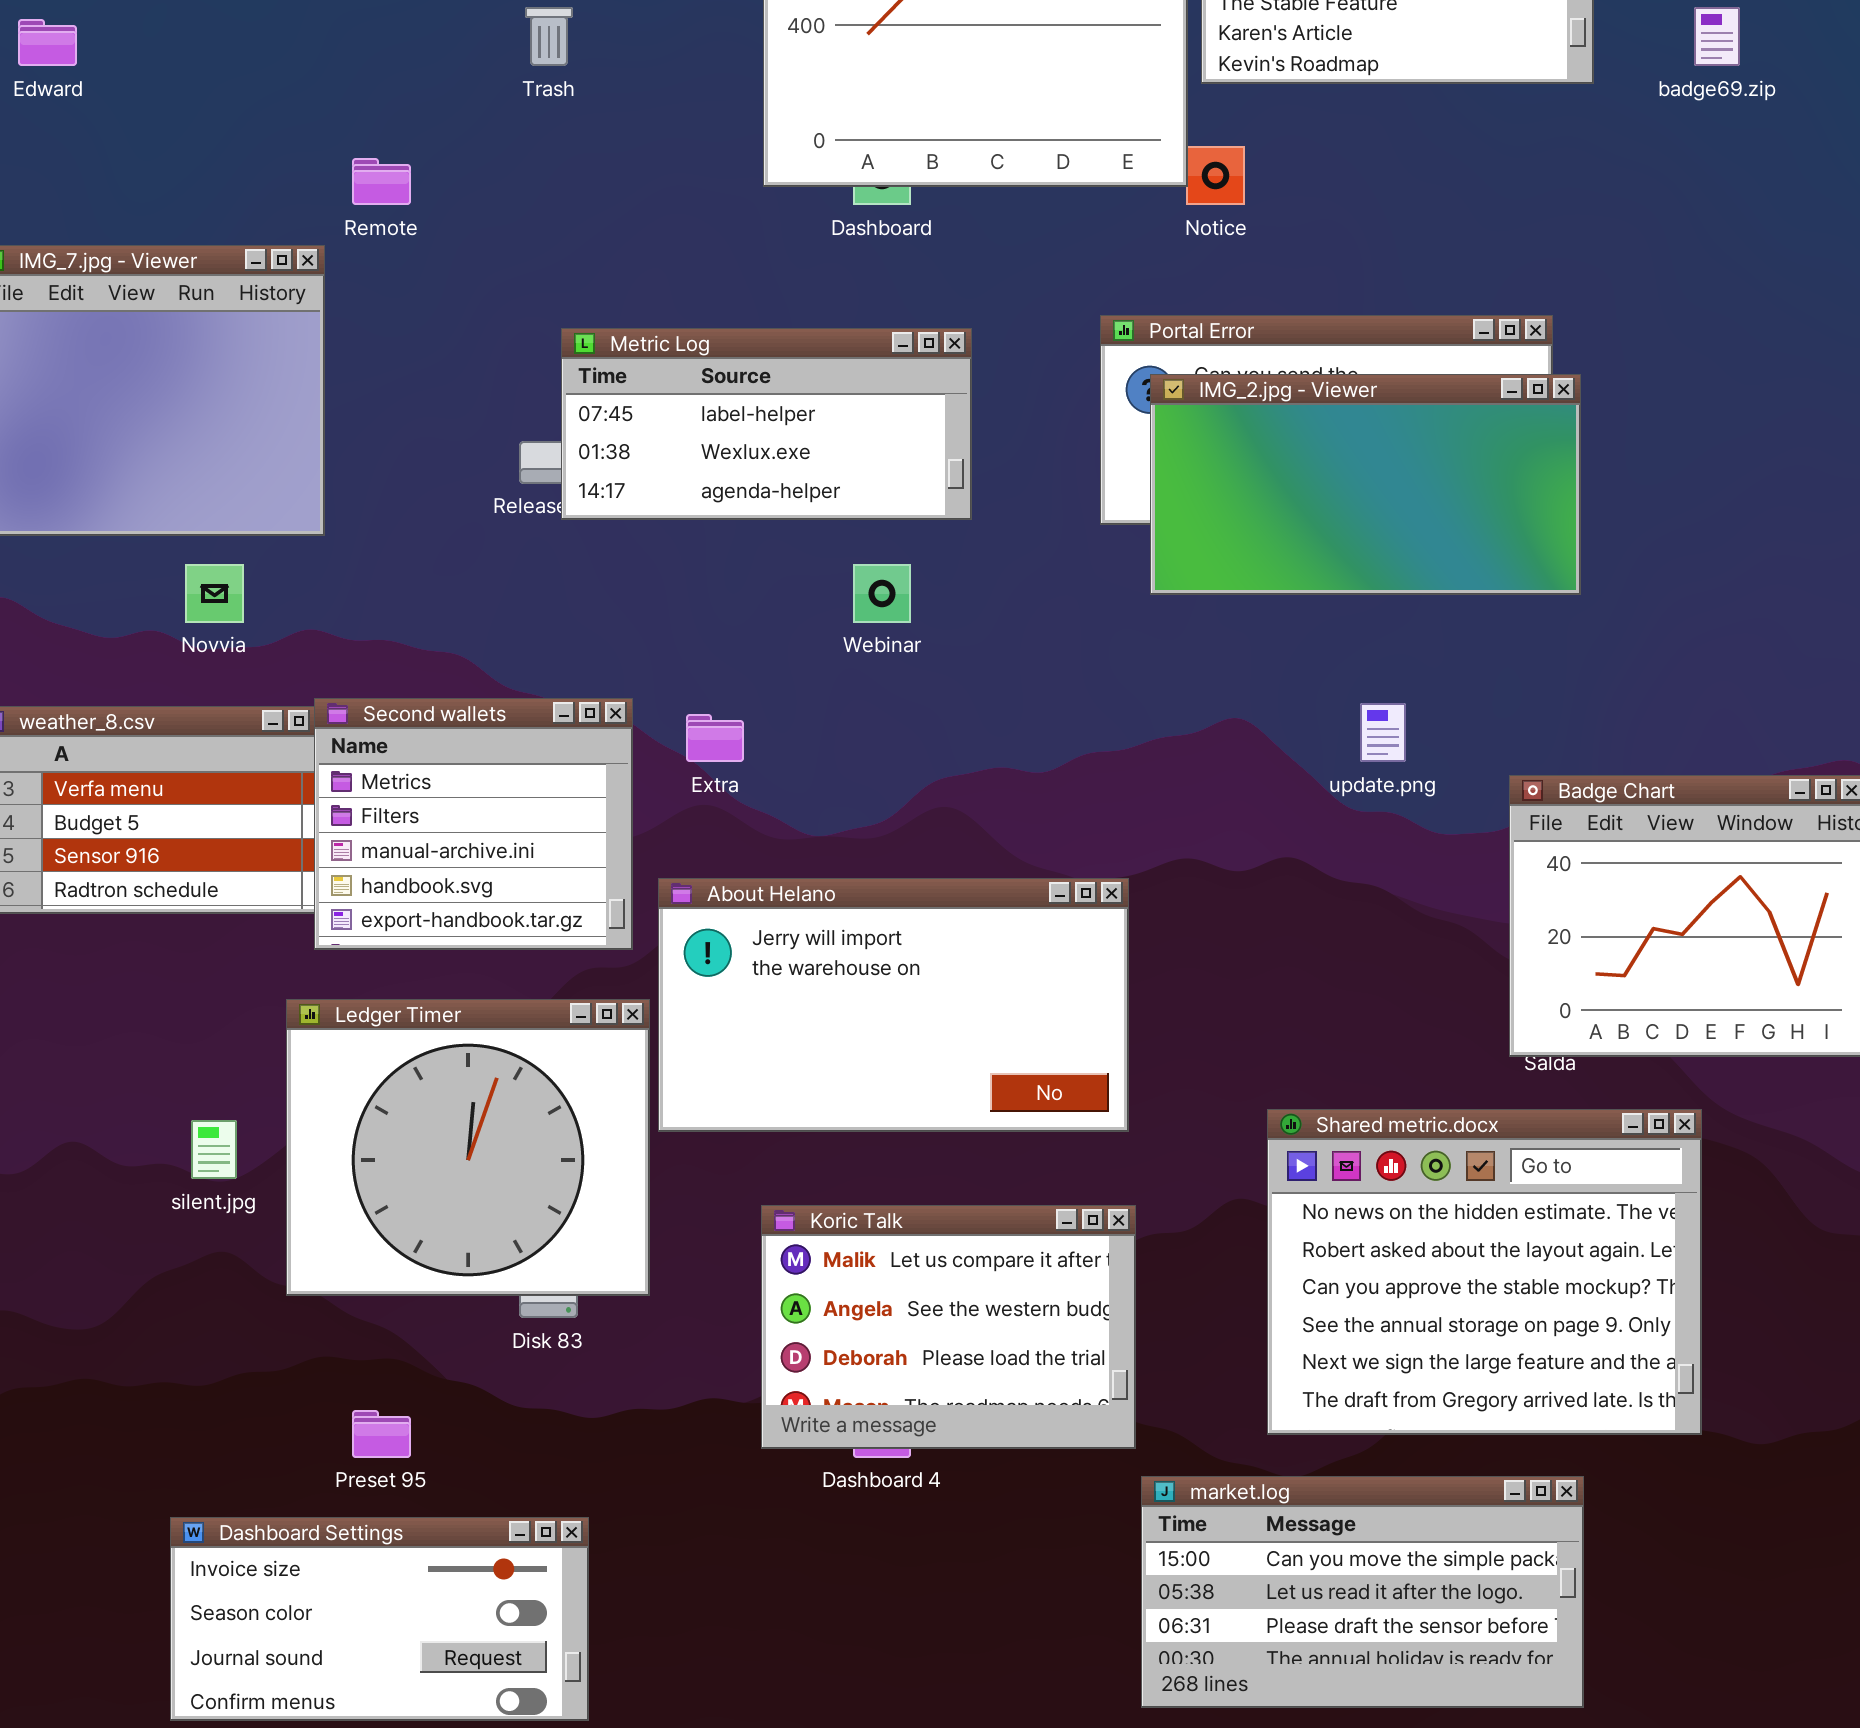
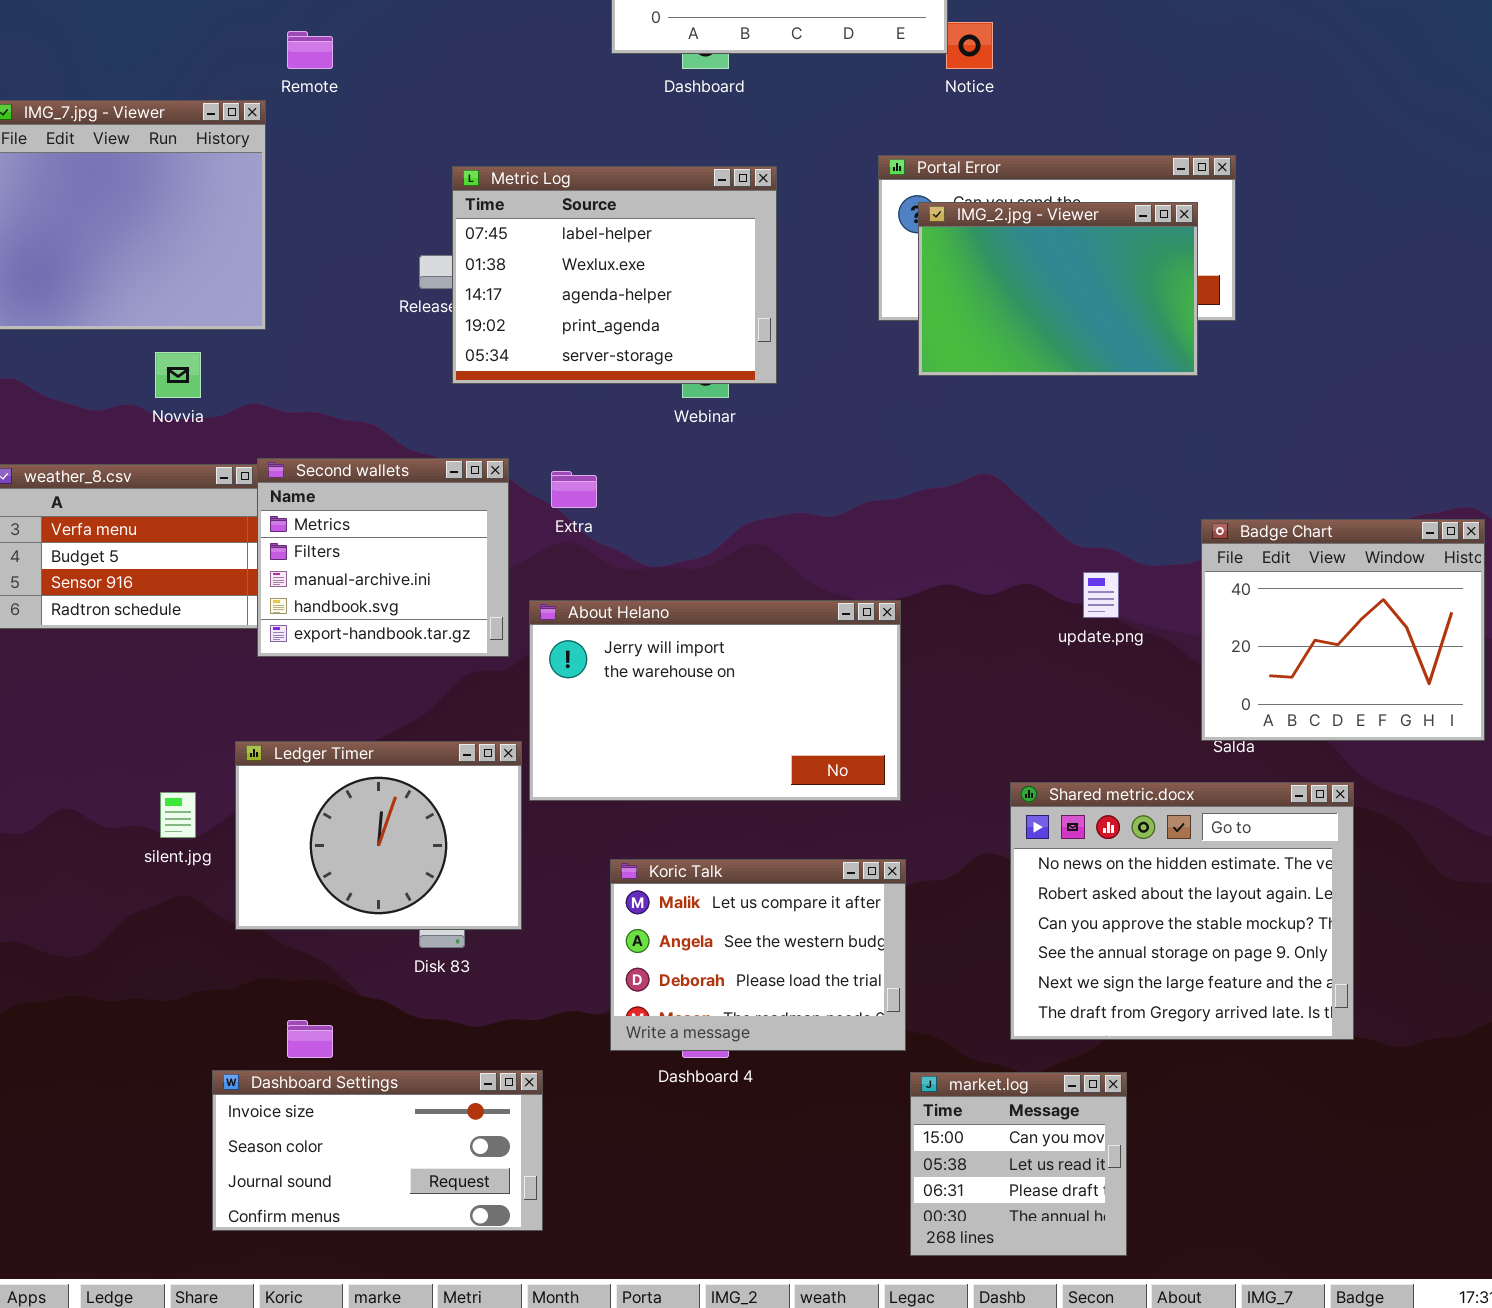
Metric Log: [561,328,972,520] -> [452,166,777,384], resized
IMG_2.jpg - Viewer: [1150,374,1581,595] -> [918,202,1198,376], resized
update.png: [1360,703,1406,762] -> [1083,572,1119,618], moved
Ledger Timer: [286,999,650,1296] -> [235,741,522,930], resized
market.log: [1141,1476,1584,1708] -> [910,1072,1127,1256], resized
Dashboard Settings: [170,1517,589,1721] -> [212,1070,543,1231], moved

